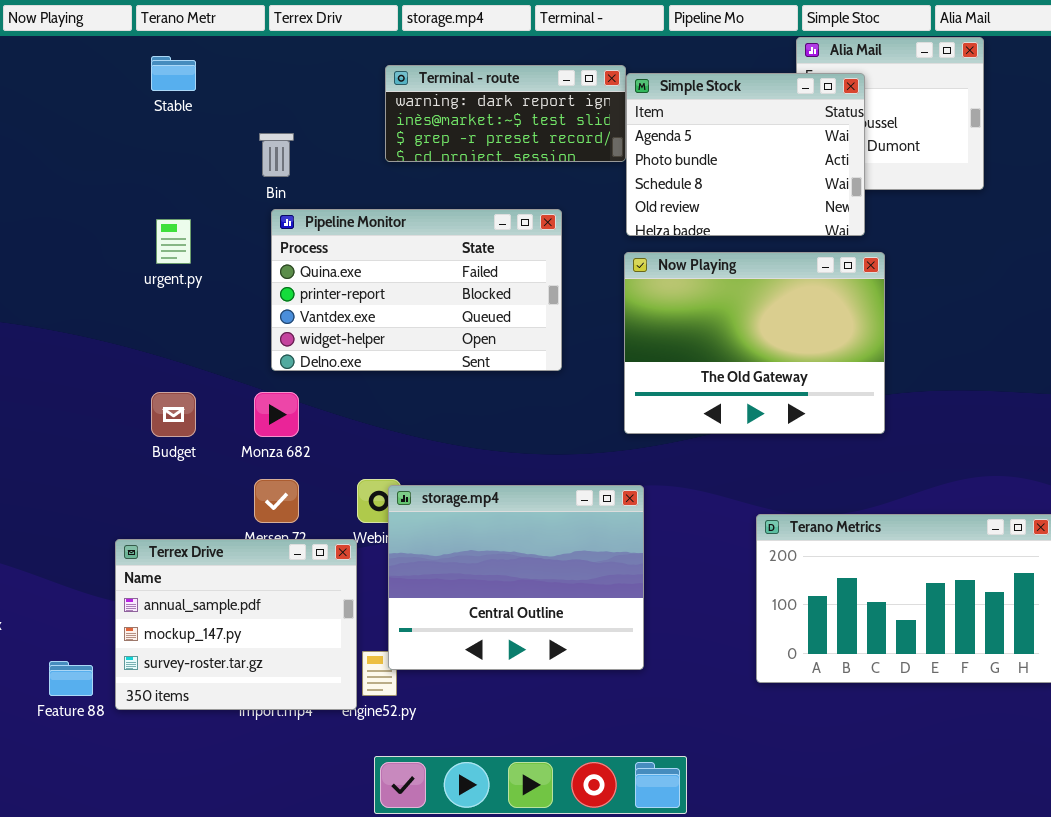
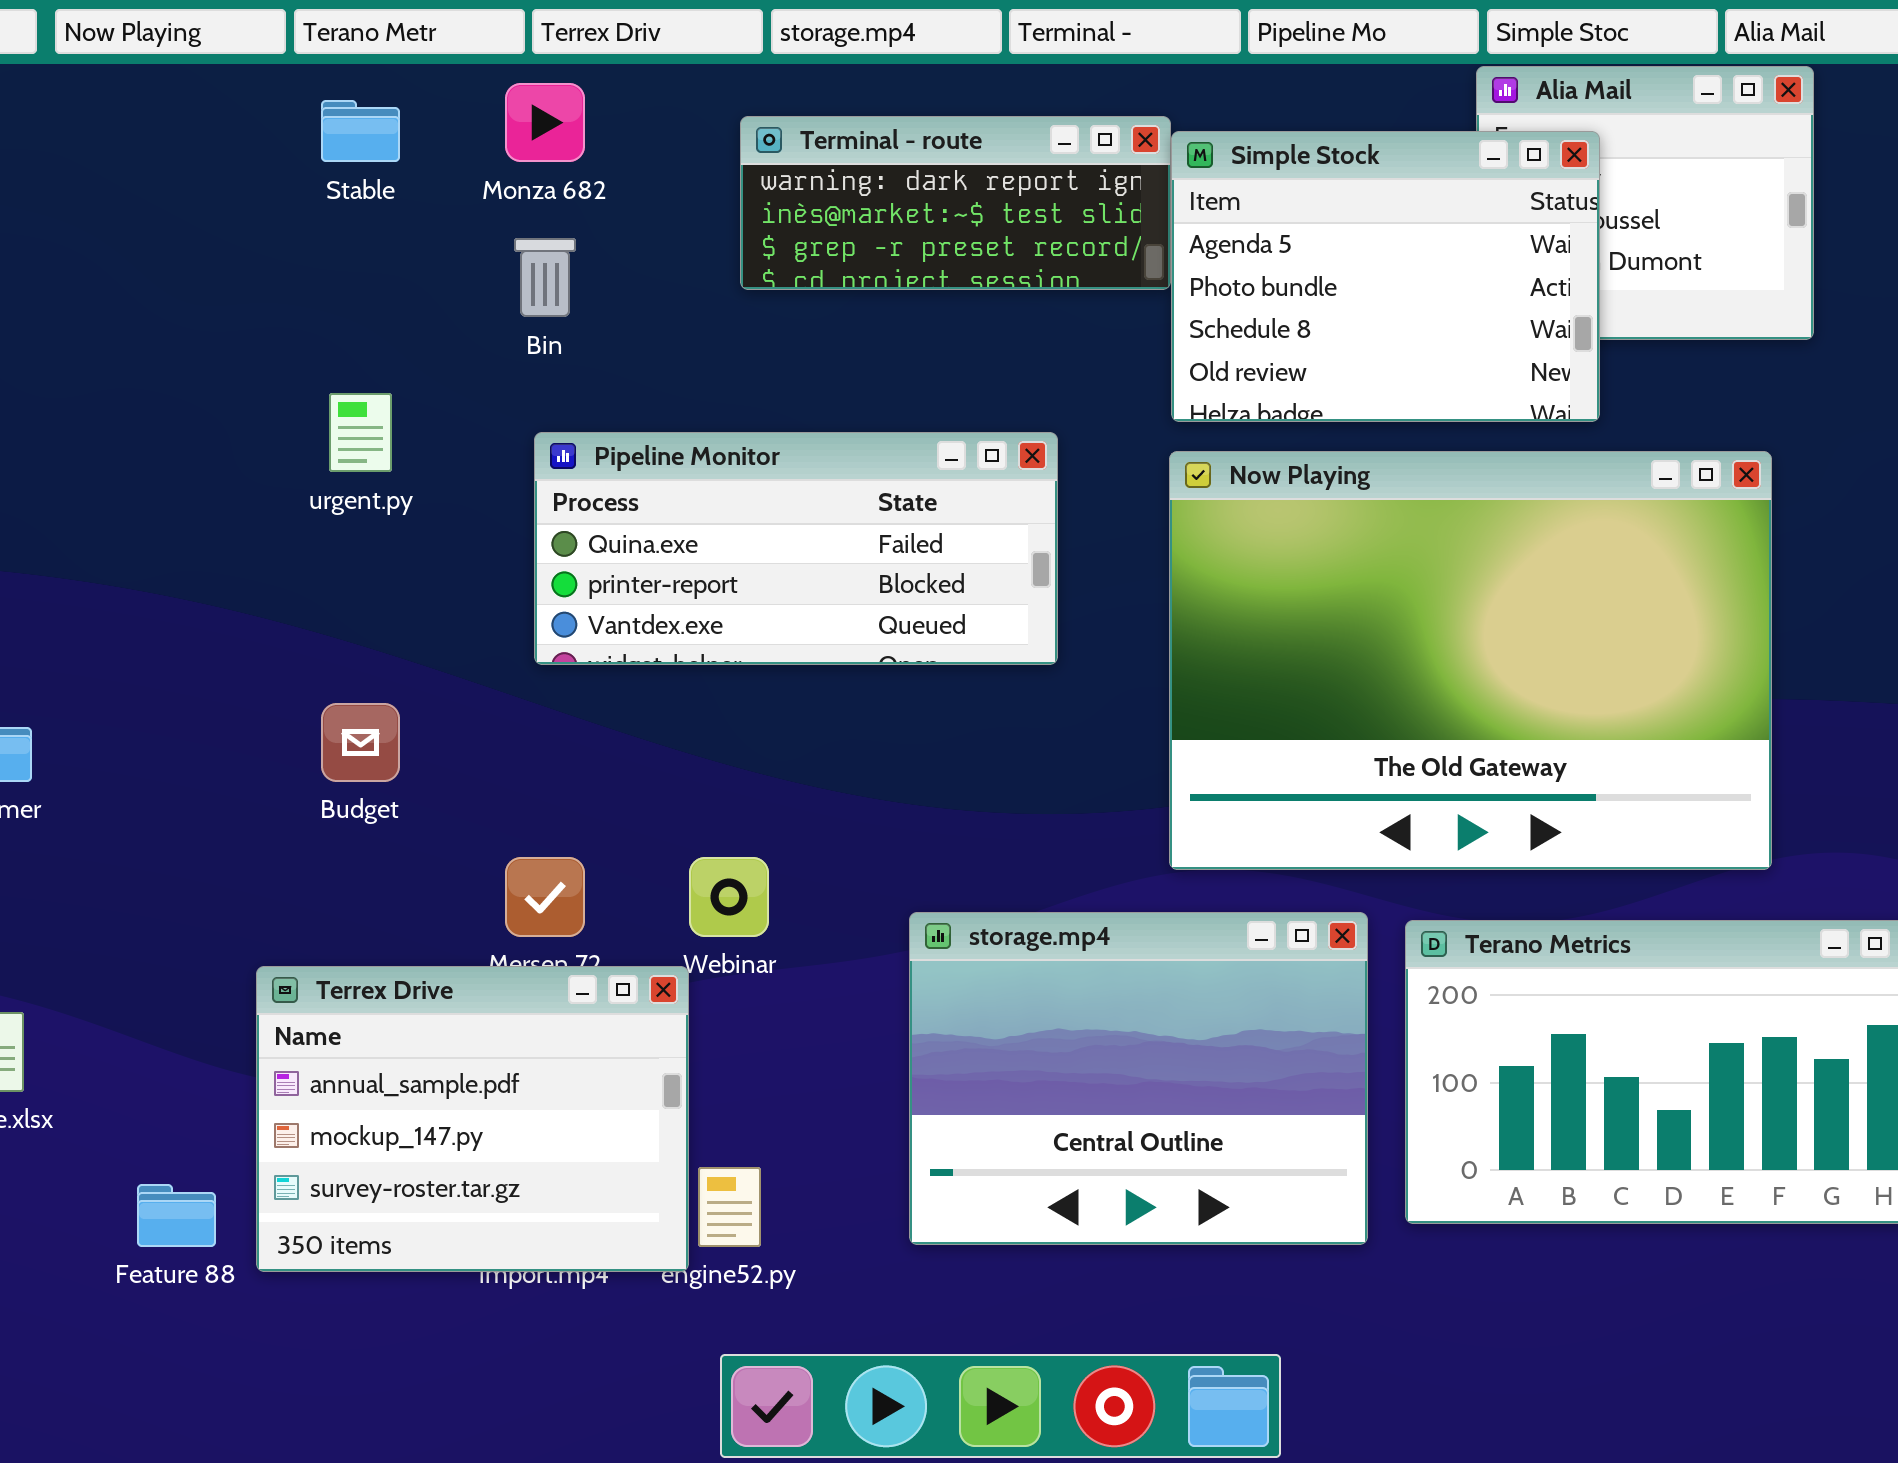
Pipeline Monitor: [271,209,562,371] -> [534,432,1058,665], resized
Now Playing: [624,252,885,434] -> [1169,451,1772,870], resized
Monza 682: [254,392,299,437] -> [505,83,585,162], moved
storage.mp4: [388,485,644,670] -> [909,912,1368,1245], moved

